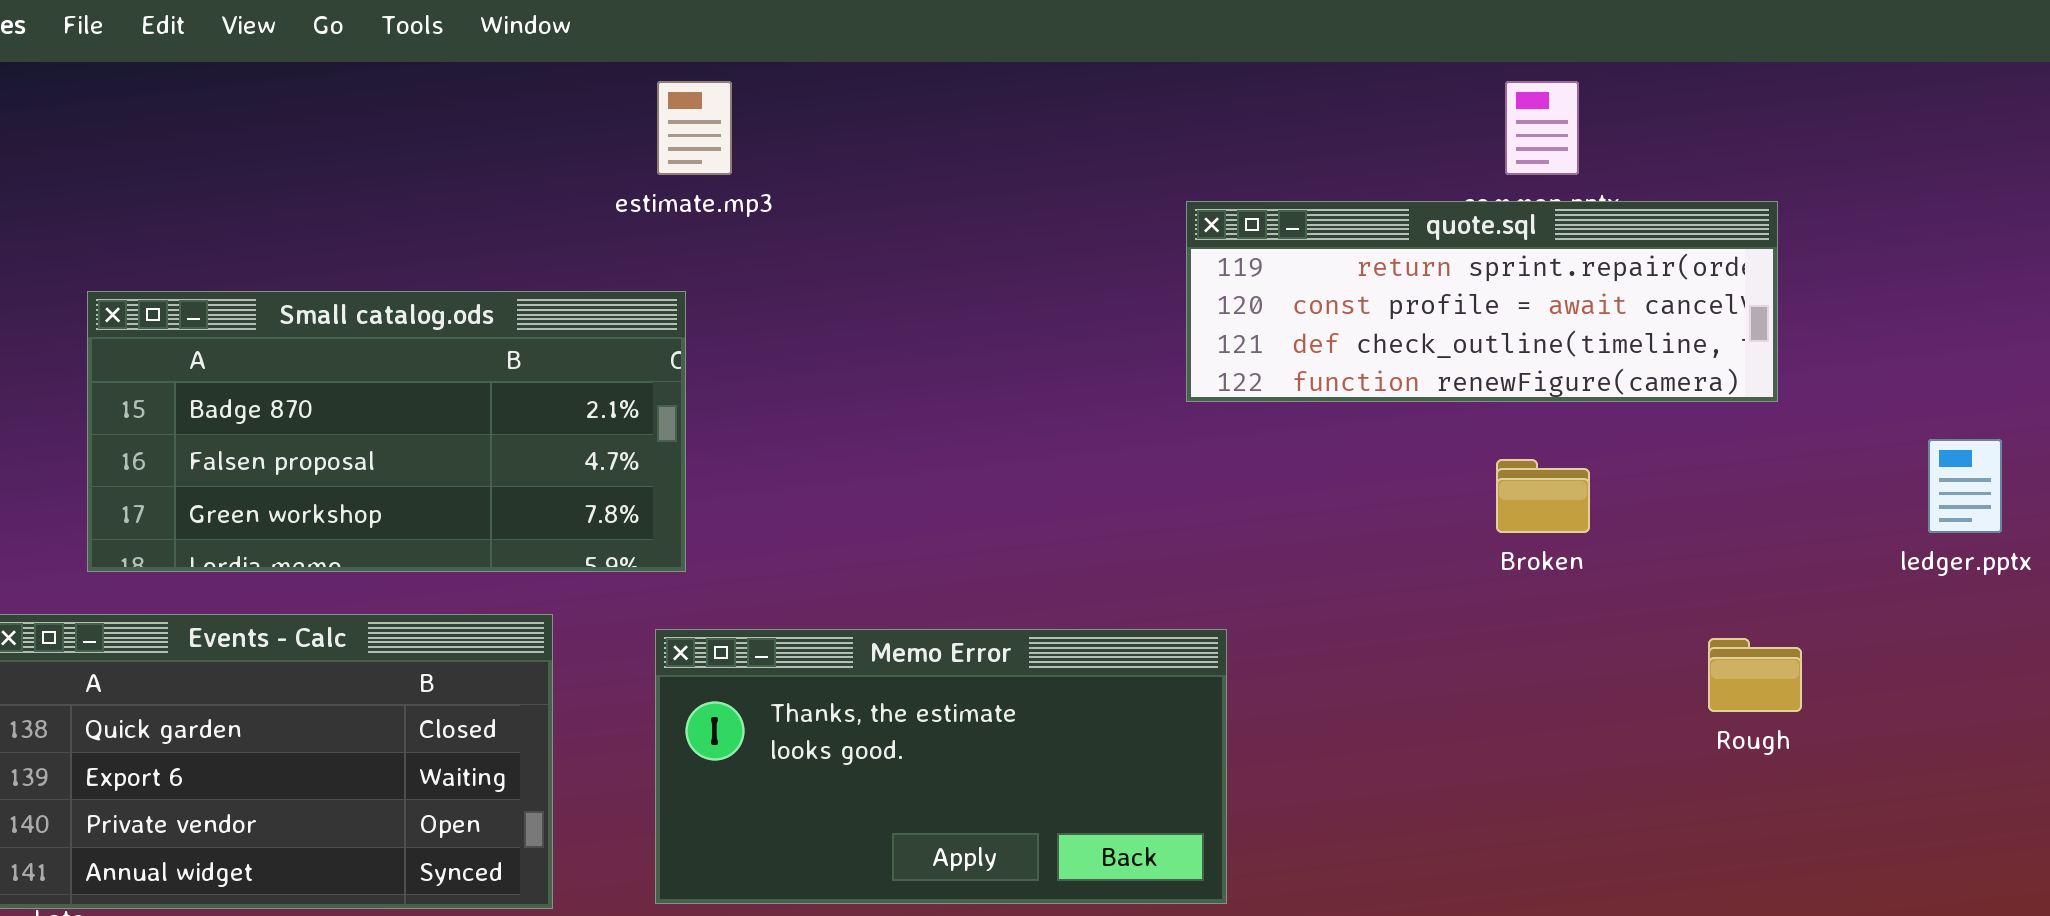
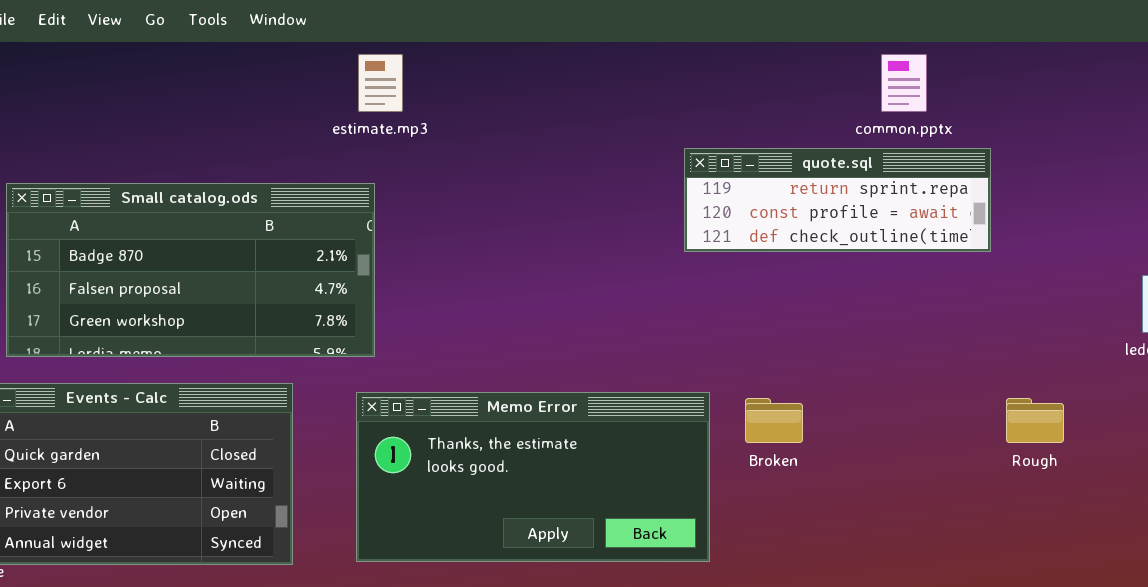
quote.sql: [1186,201,1778,402] -> [684,148,991,252], resized
Broken: [1496,459,1590,533] -> [745,398,803,443], moved

